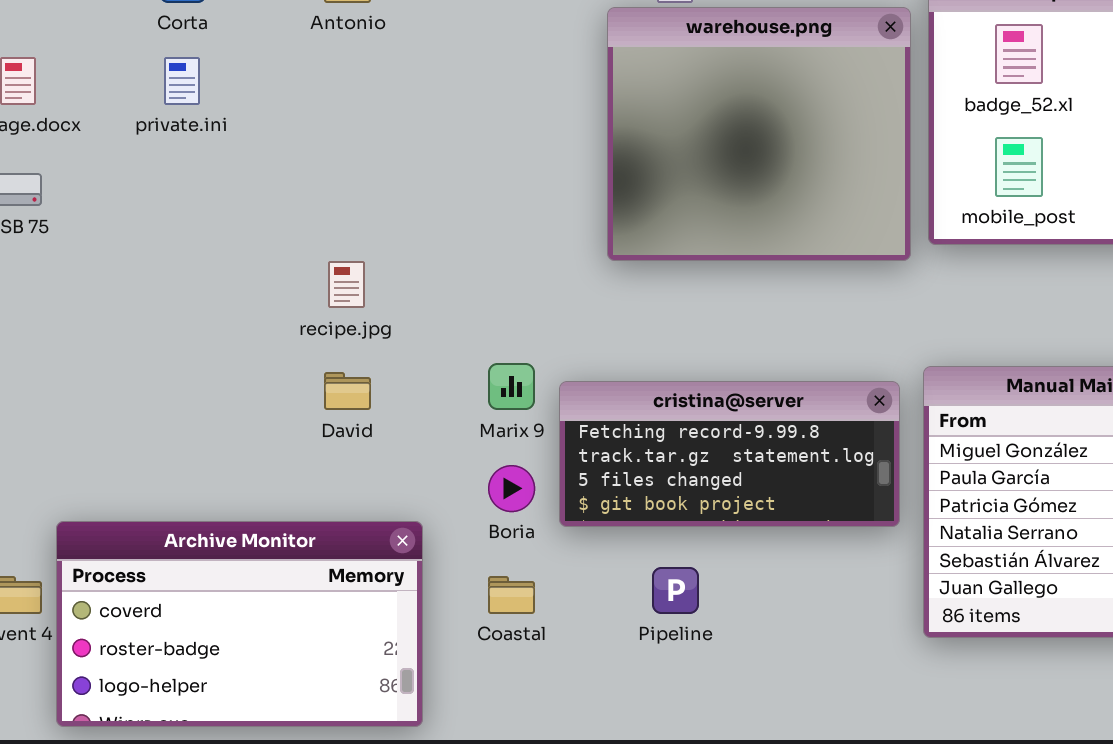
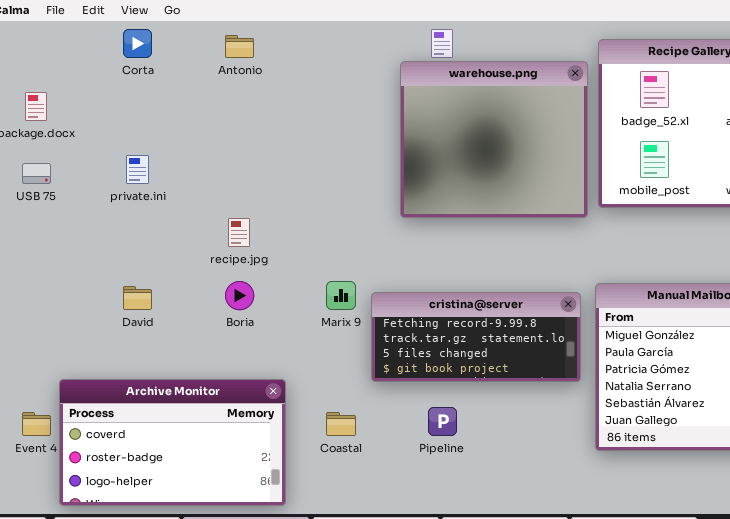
private.ini: [164,57,200,105] -> [126,155,149,184], moved
David: [324,372,371,410] -> [123,286,152,310], moved
Boria: [488,465,535,512] -> [225,281,254,310], moved

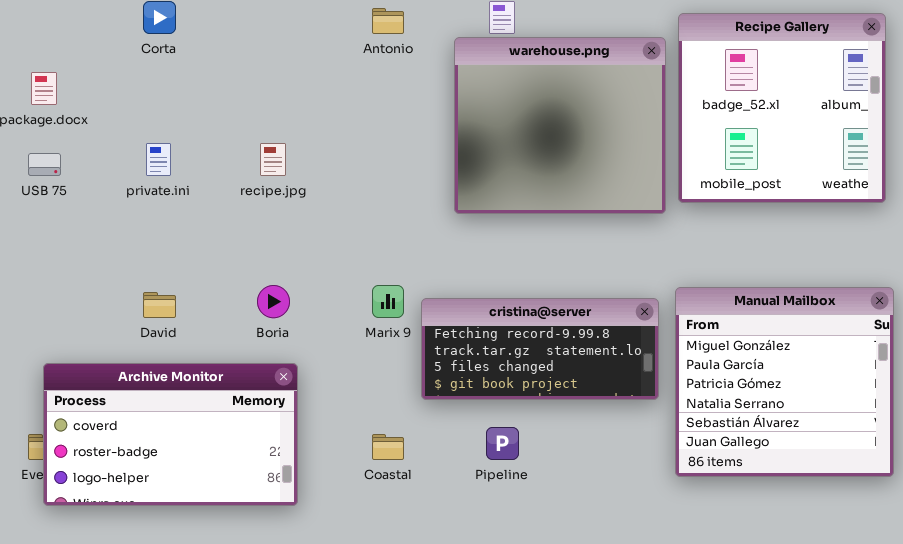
Antonio: [225,35,254,58] -> [372,8,404,34], moved
recipe.jpg: [228,218,250,247] -> [260,143,286,176], moved
Archive Monitor: [59,379,286,506] -> [43,363,298,506], moved

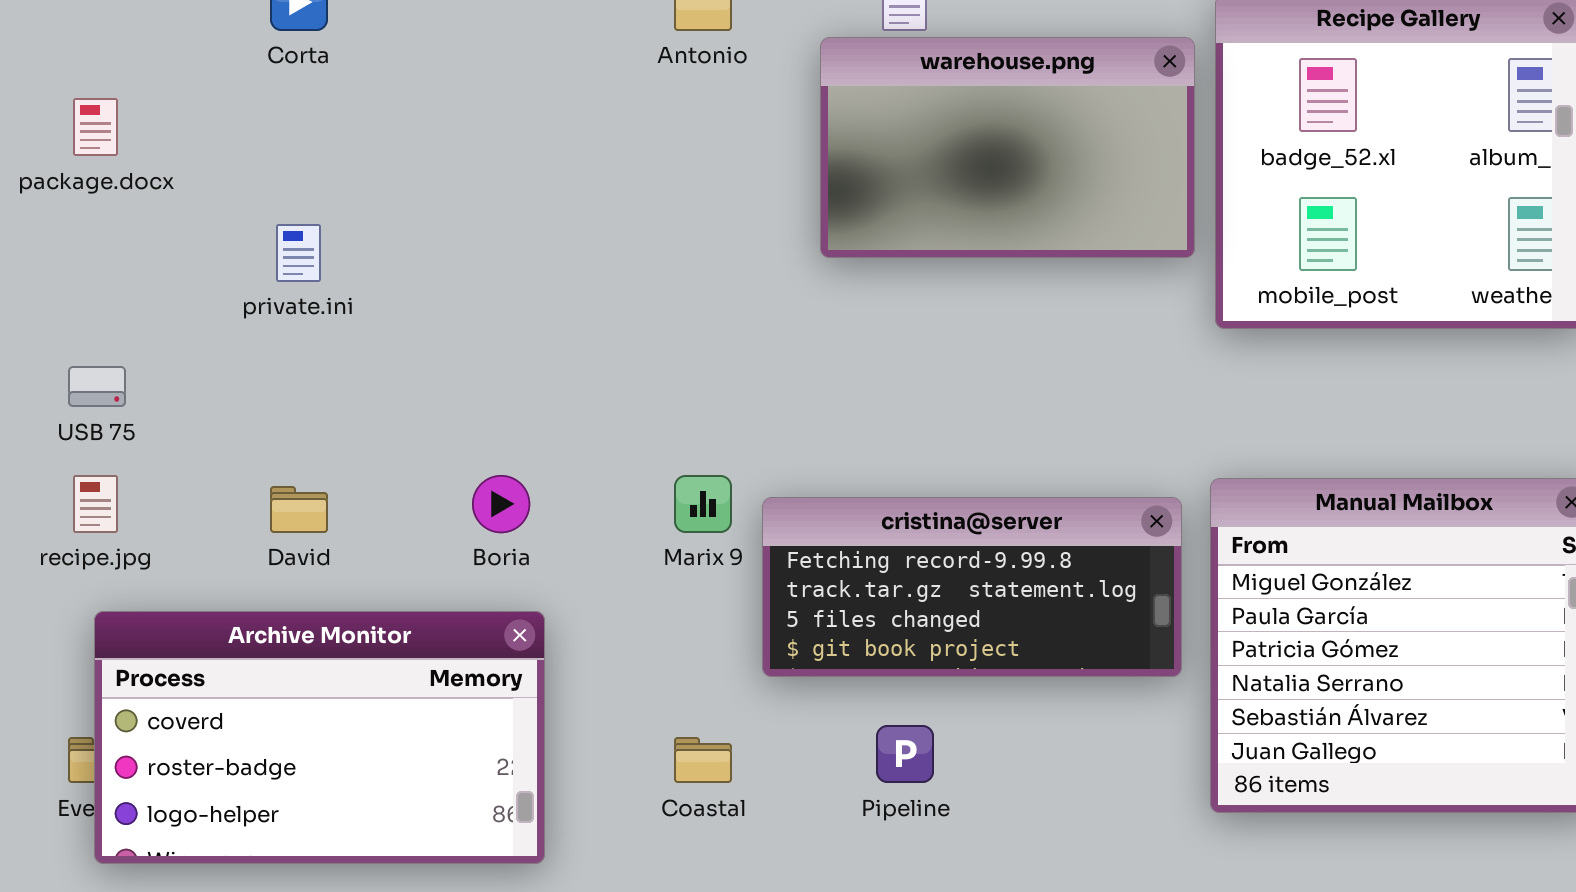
warehouse.png: [454,37,666,214] -> [820,37,1195,258], resized
recipe.jpg: [260,143,286,176] -> [73,475,118,533], moved
USB 75: [28,153,61,176] -> [68,366,126,407], moved

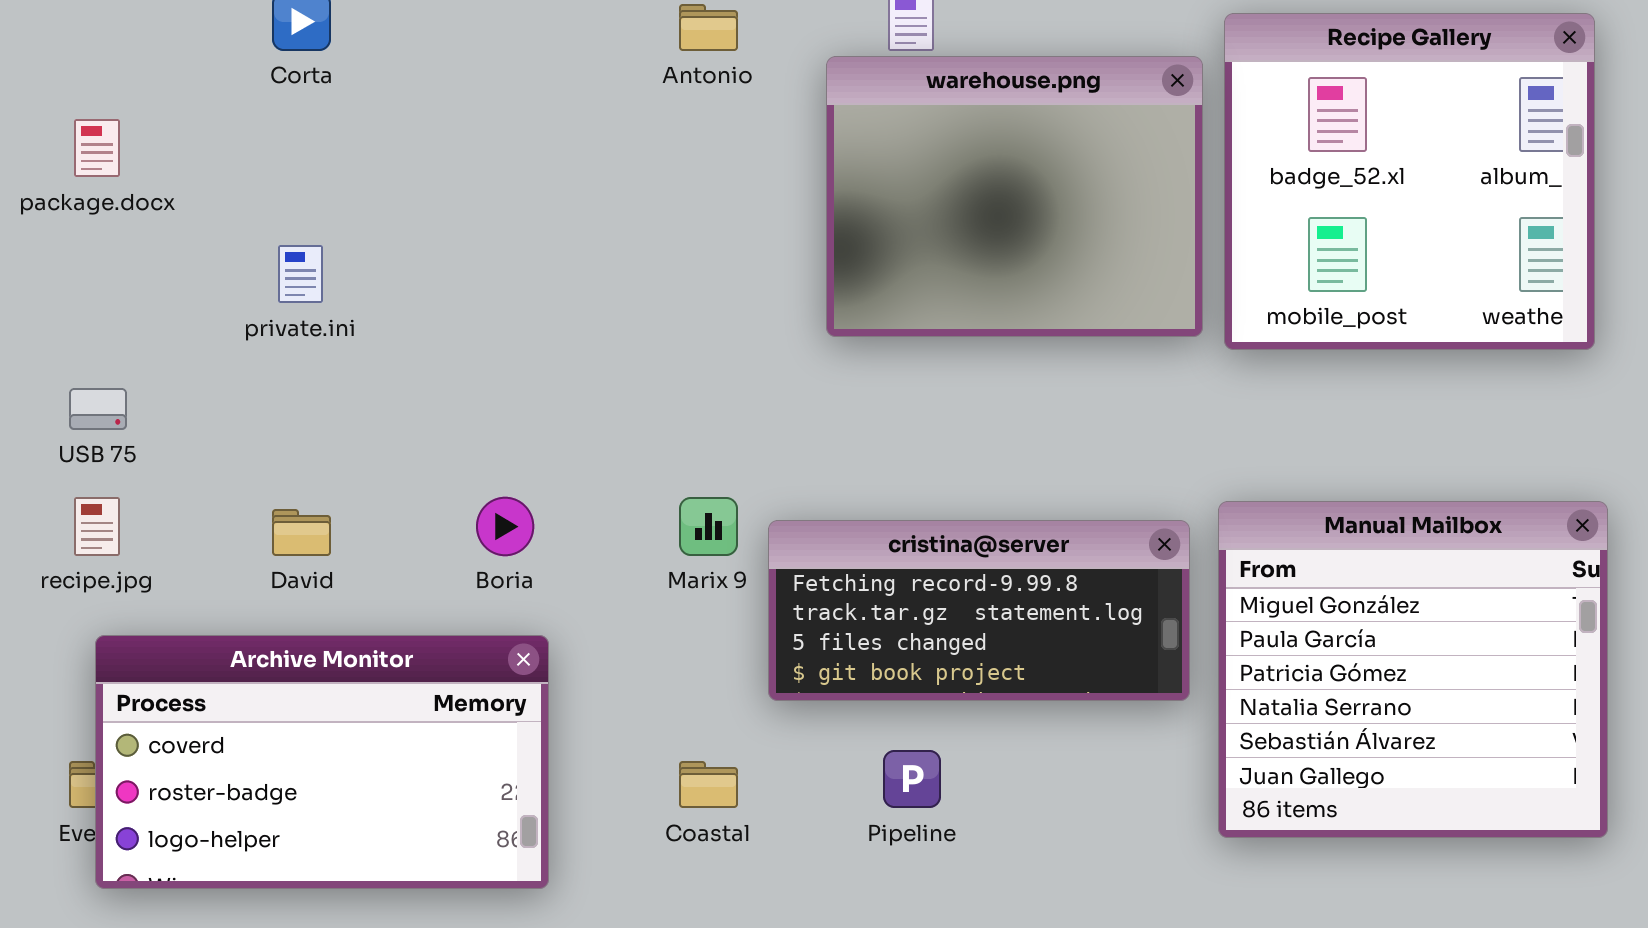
warehouse.png: [820,37,1195,258] -> [826,56,1203,337], resized

